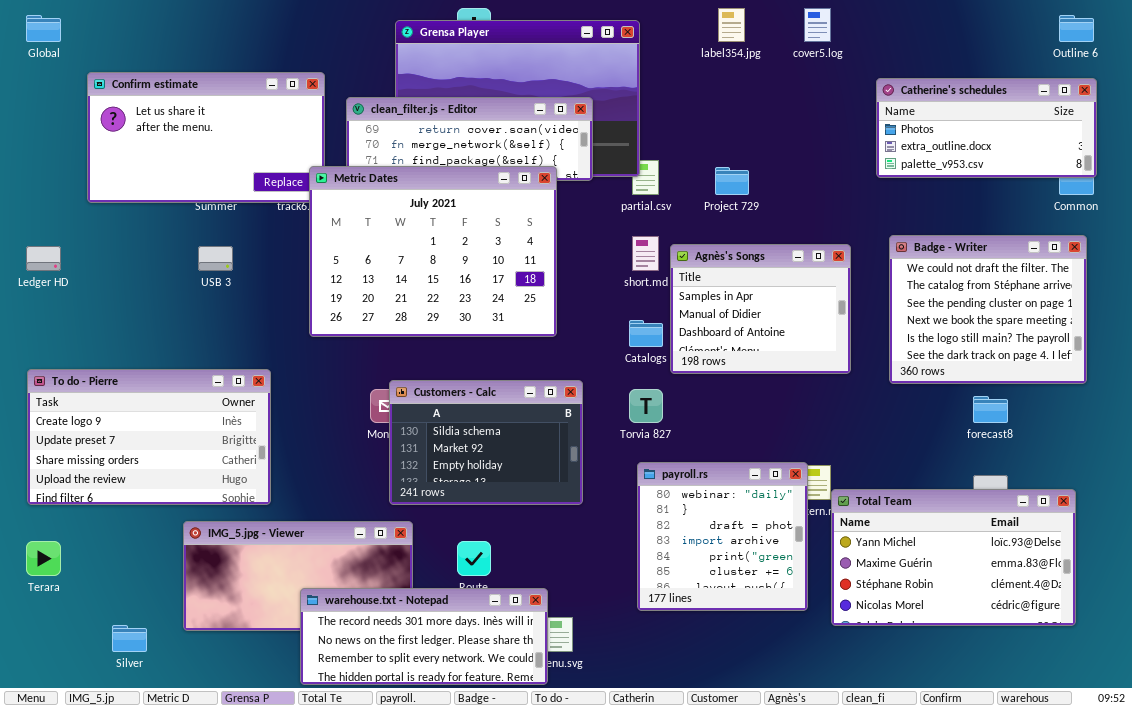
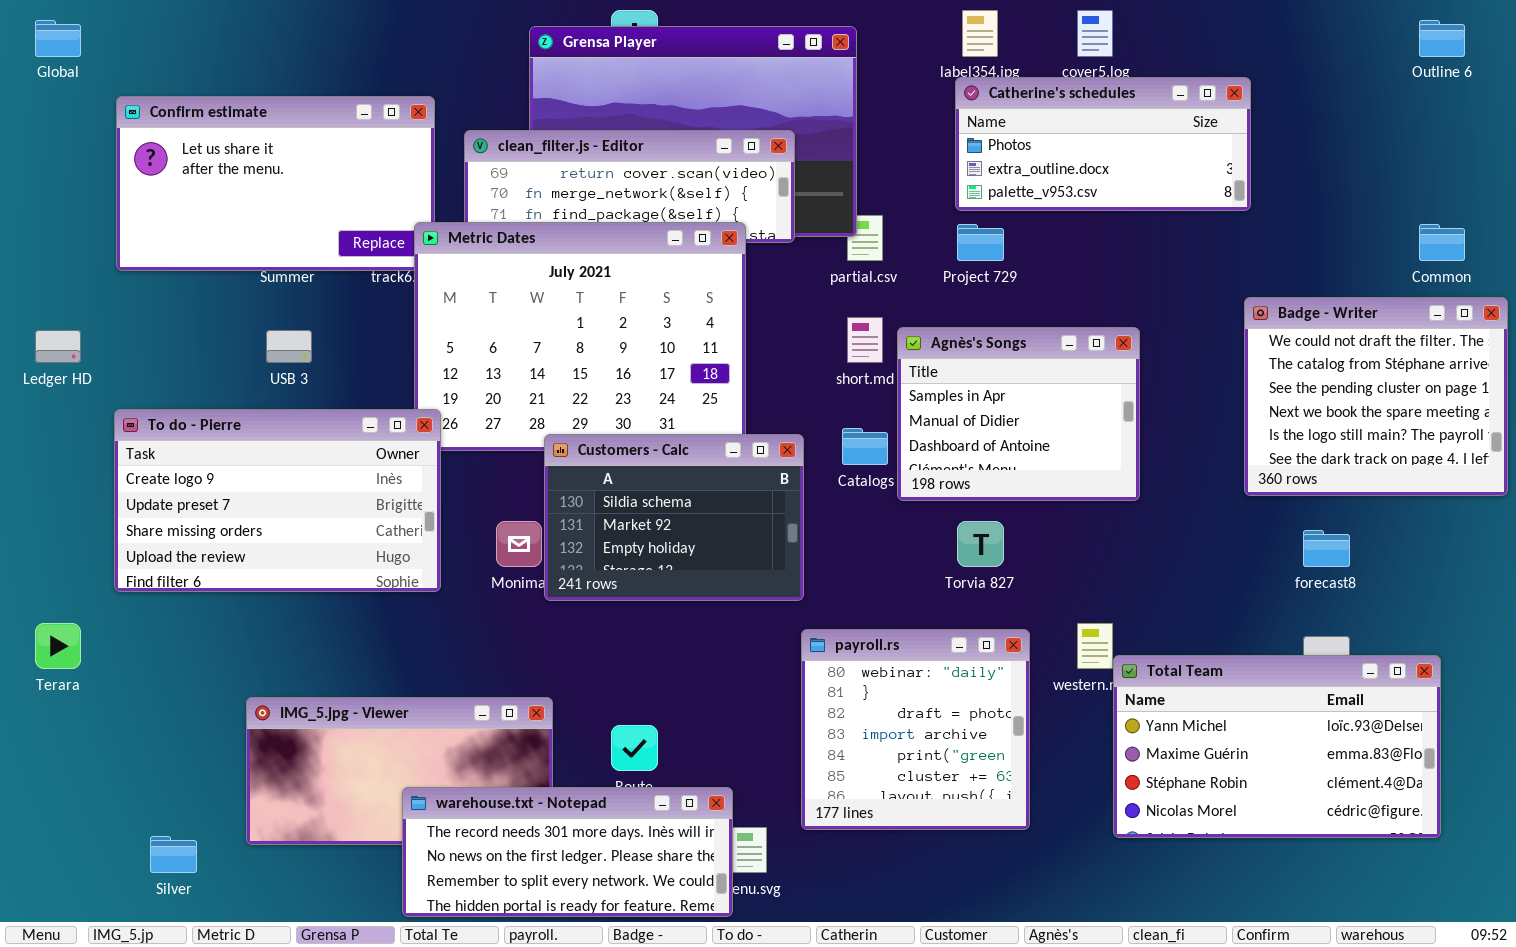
Catherine's schedules: [876,78,1097,178] -> [955,77,1251,211], moved
Badge - Writer: [889,235,1087,384] -> [1244,297,1508,496], moved
To do - Pierre: [27,369,271,505] -> [114,409,441,592], moved
Customers - Calc: [389,380,583,505] -> [544,434,804,601], moved
Torvia 827: [629,389,663,423] -> [957,521,1004,567], moved
payroll.rs: [637,462,808,611] -> [801,629,1030,830], moved
Terara: [26,541,61,576] -> [35,623,81,669], moved

